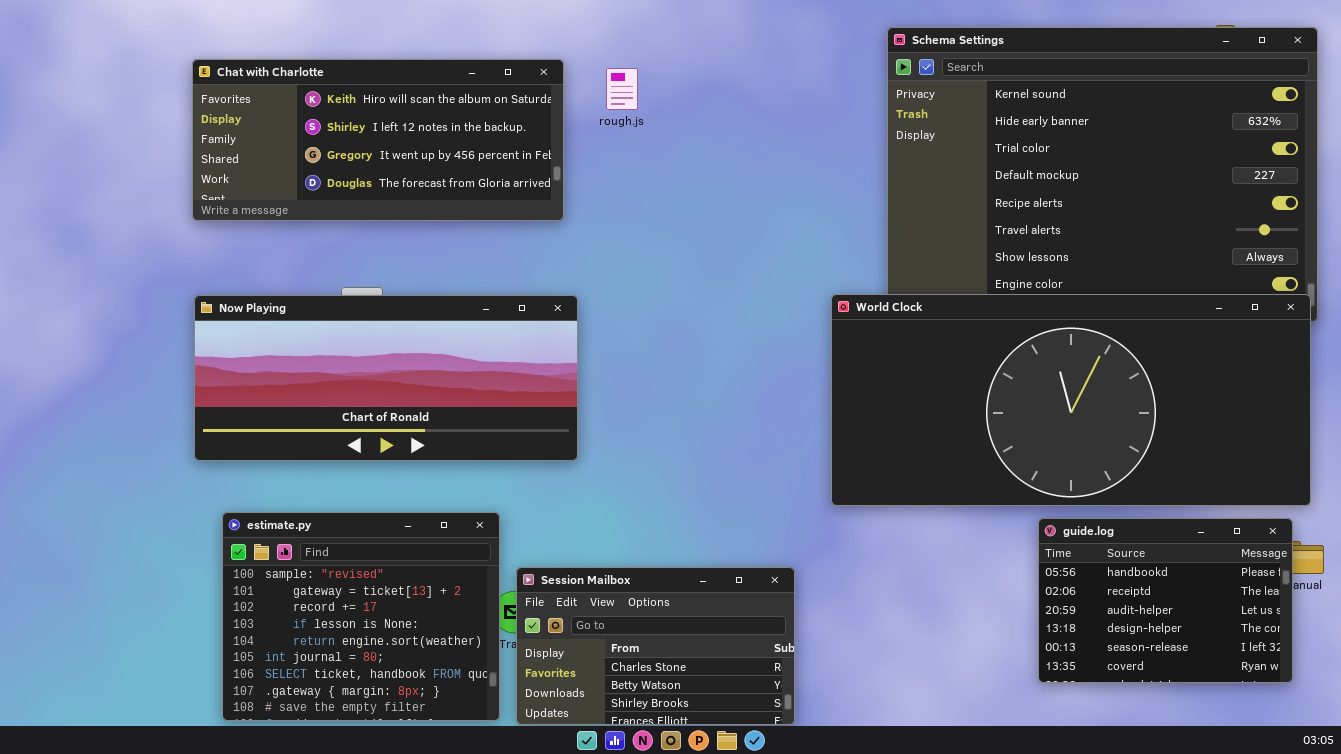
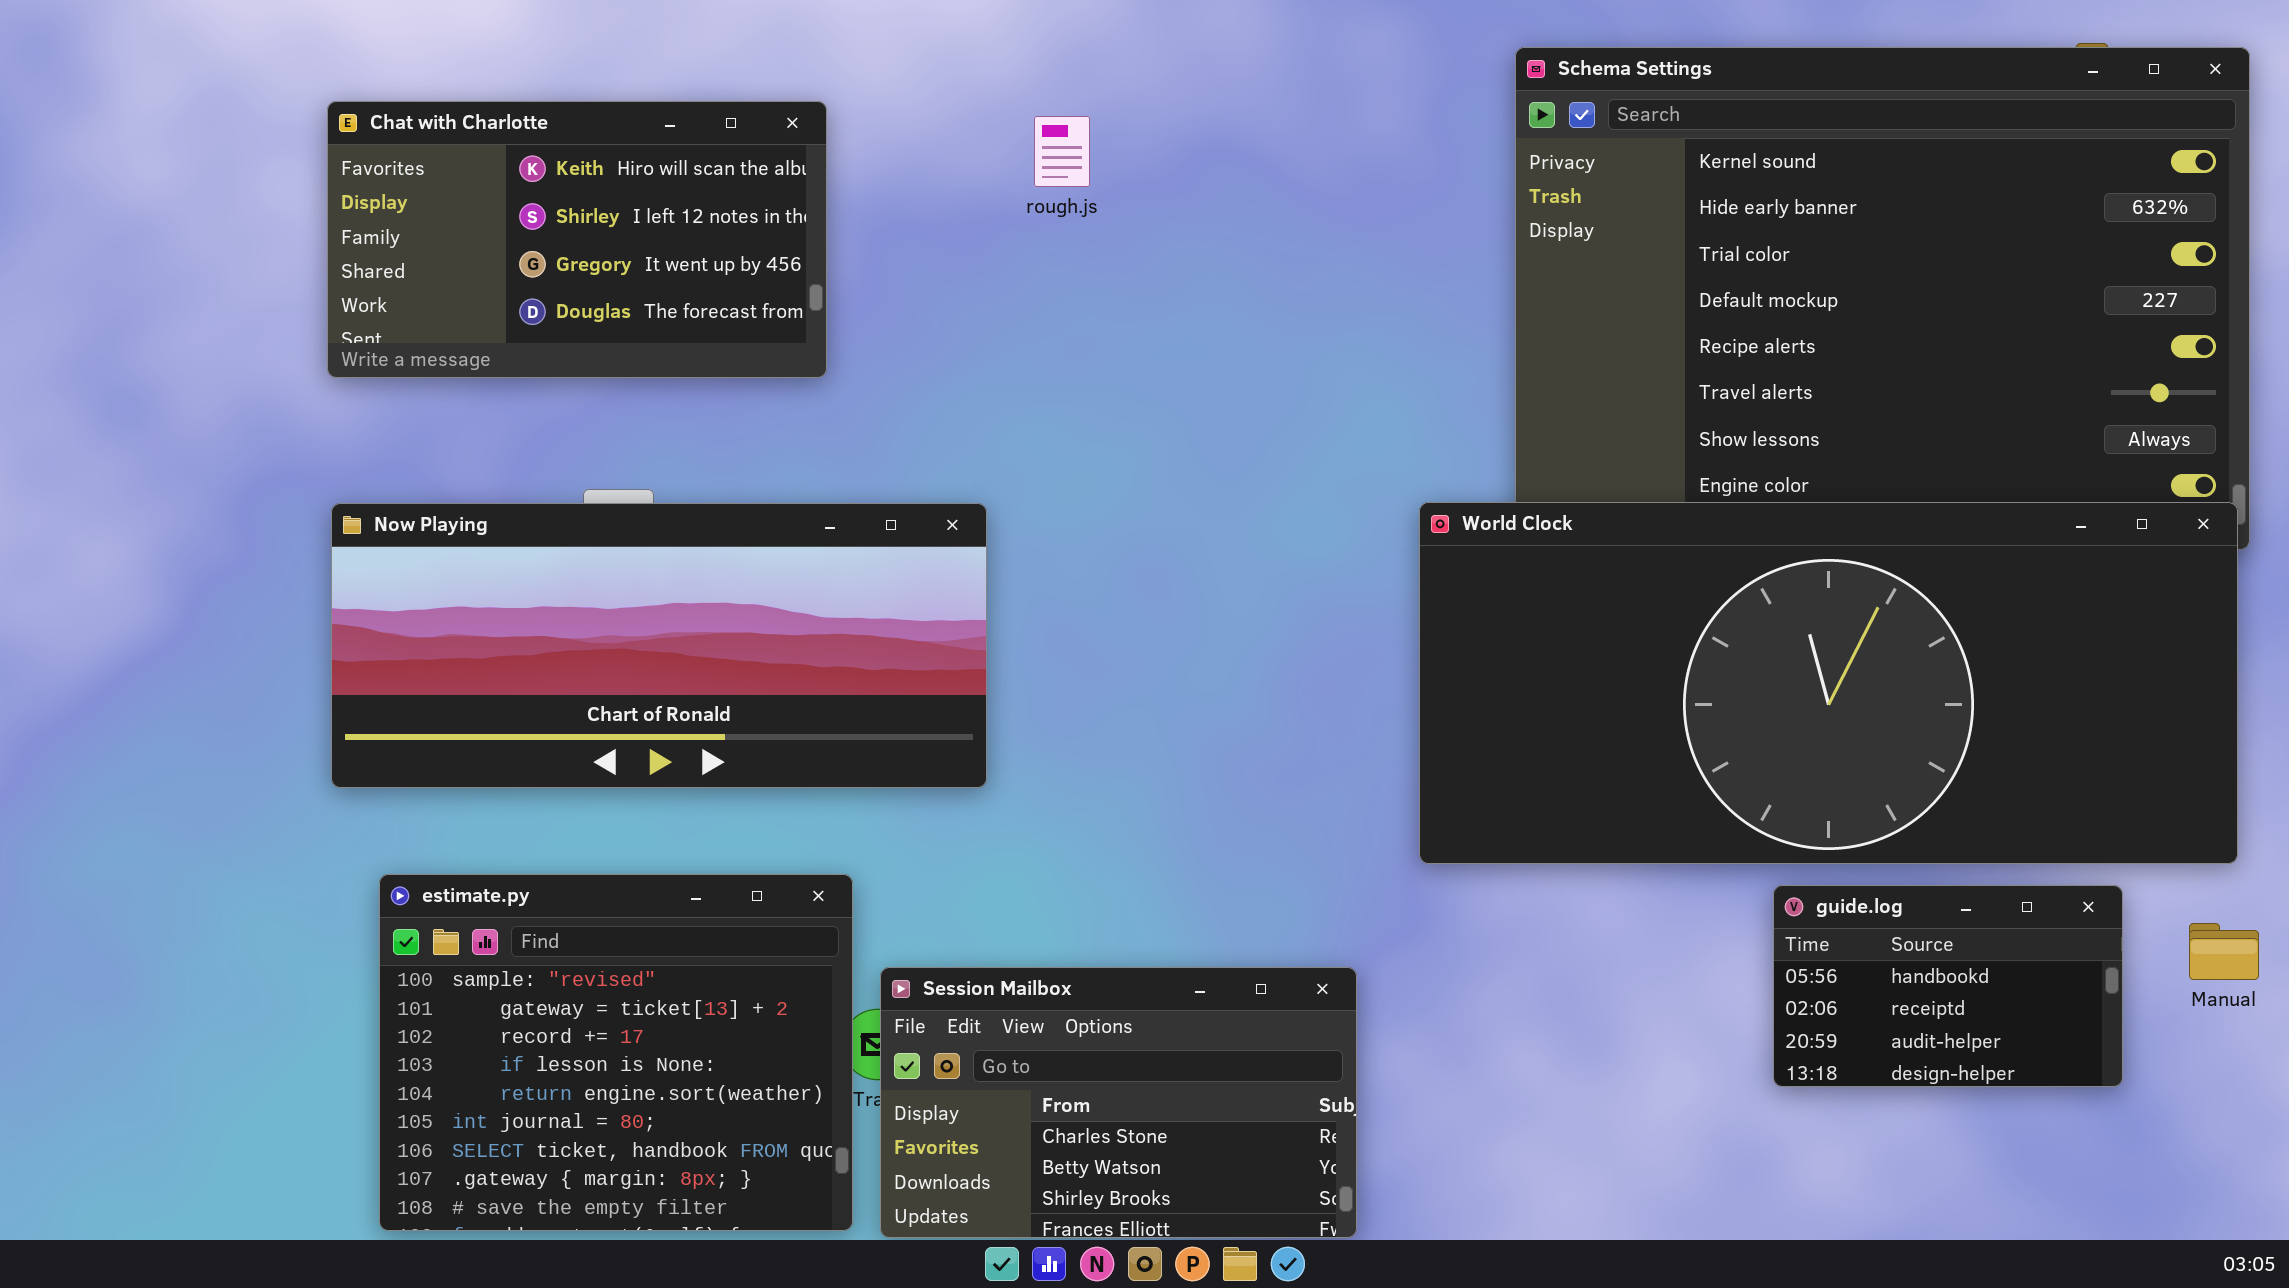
Chat with Charlotte: [192,59,564,221] -> [327,101,827,378], resized
guide.log: [1038,518,1293,683] -> [1773,885,2123,1087], resized

